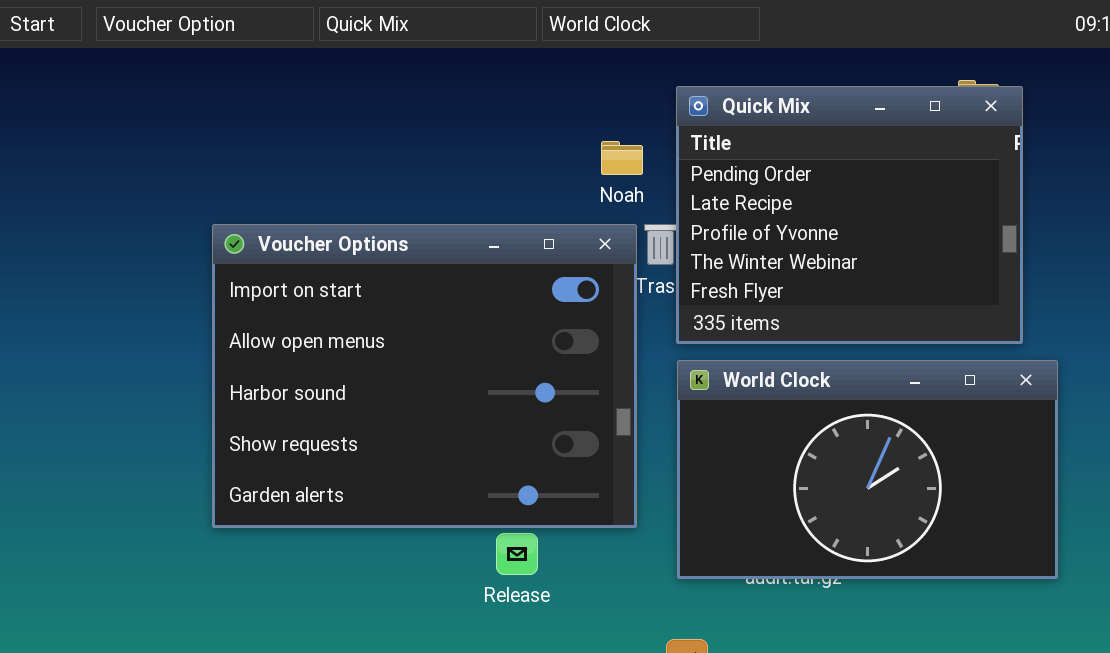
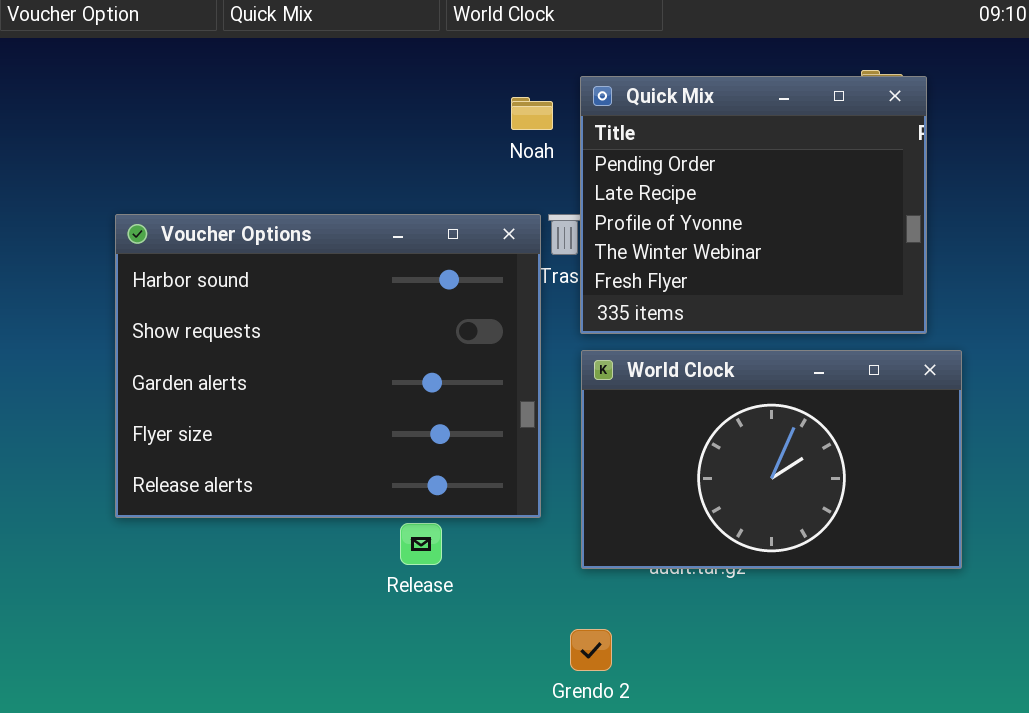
Noah: [601,141,643,175] -> [511,97,553,130], moved
Voucher Options: [212,224,637,528] -> [115,214,541,518], scrolled down 2 rows

